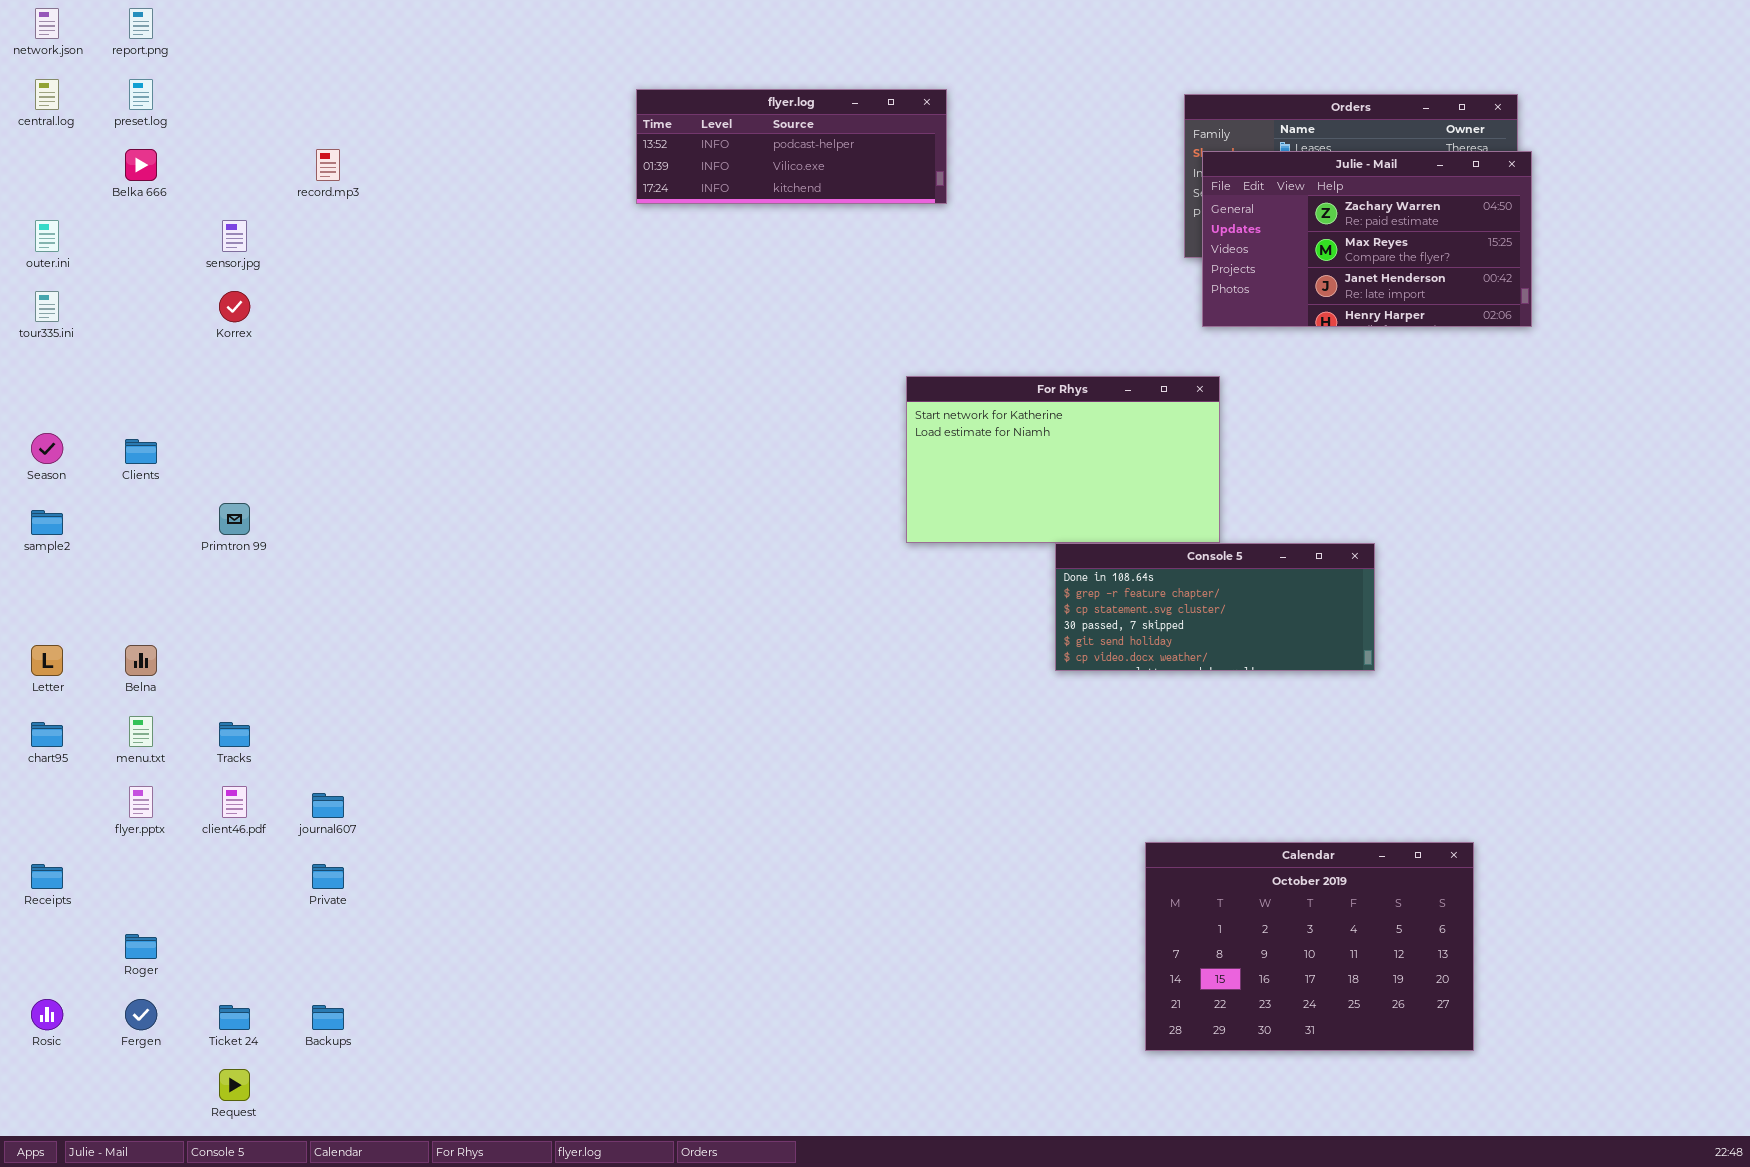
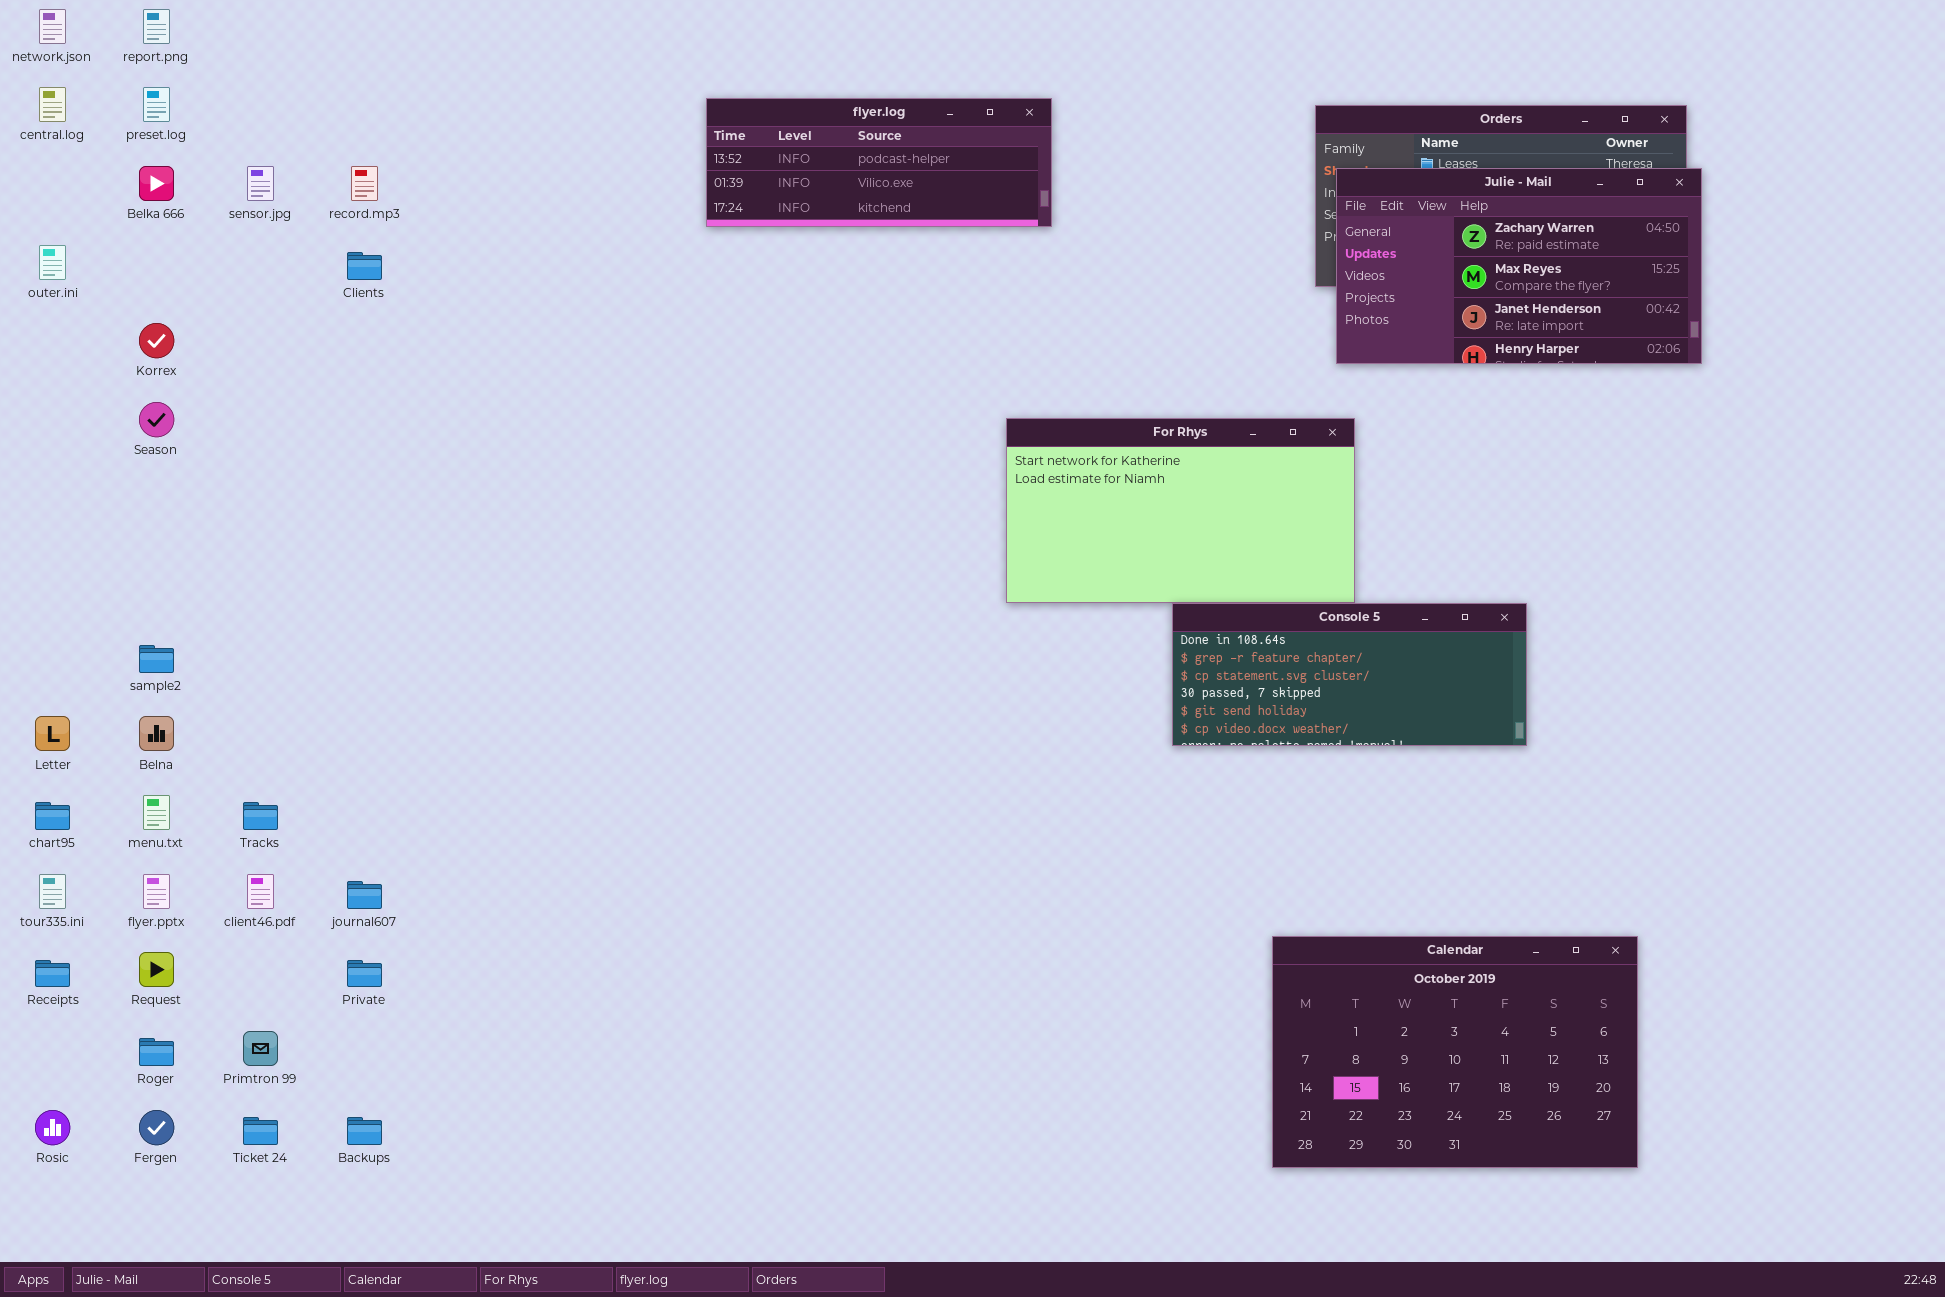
sensor.jpg: [222,220,247,252] -> [247,166,274,201], moved
tour335.ini: [35,291,59,322] -> [39,874,66,909], moved
Korrex: [219,291,250,322] -> [139,323,174,358], moved
Season: [31,433,63,464] -> [139,402,174,437], moved
Clients: [125,439,157,464] -> [347,252,382,280], moved
Primtron 99: [219,503,250,535] -> [243,1031,278,1066], moved
sample2: [31,510,63,535] -> [139,645,174,673], moved
Request: [219,1069,250,1101] -> [139,952,174,987], moved

